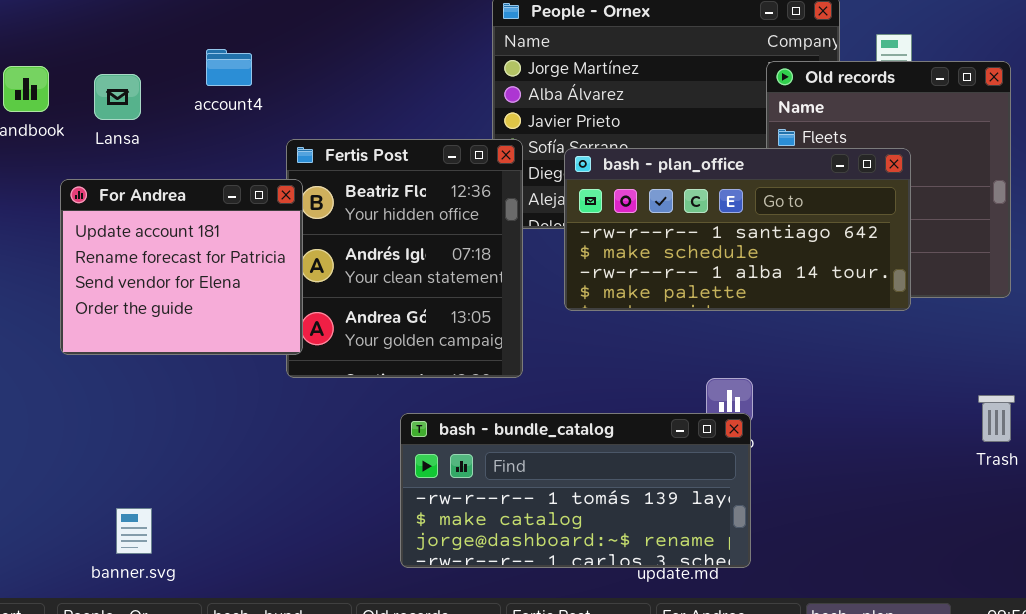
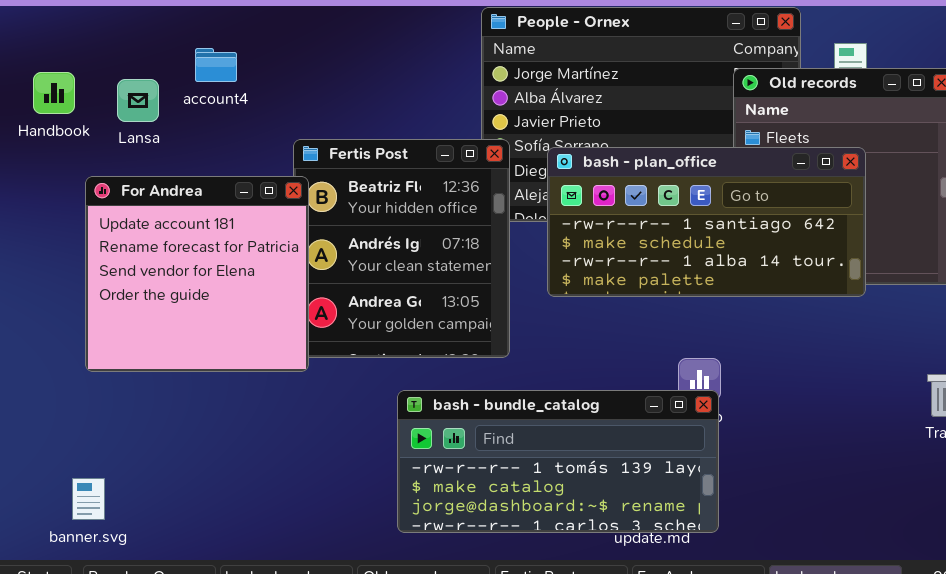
account4: [206,49,252,86] -> [195,48,237,82], moved
For Andrea: [60,179,303,355] -> [85,176,309,372], resized
banner.svg: [116,508,152,554] -> [72,478,105,520], moved

